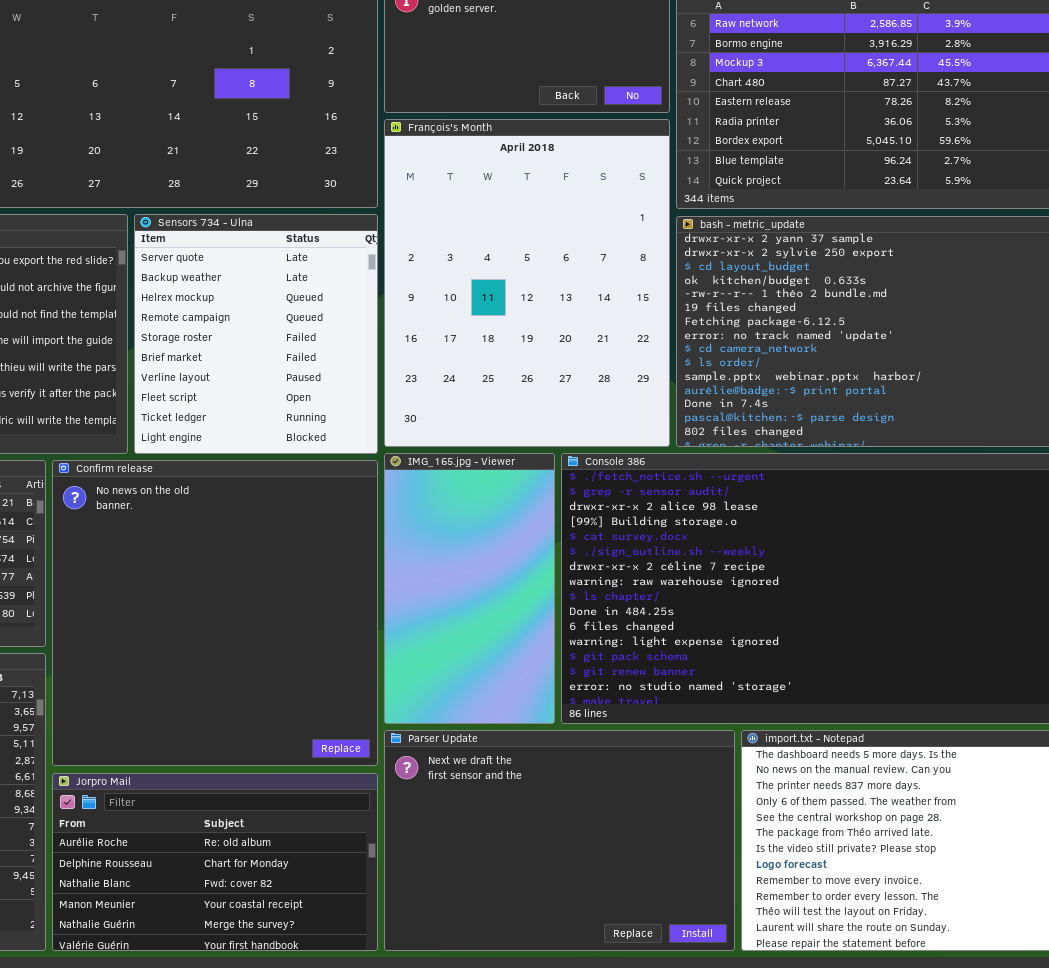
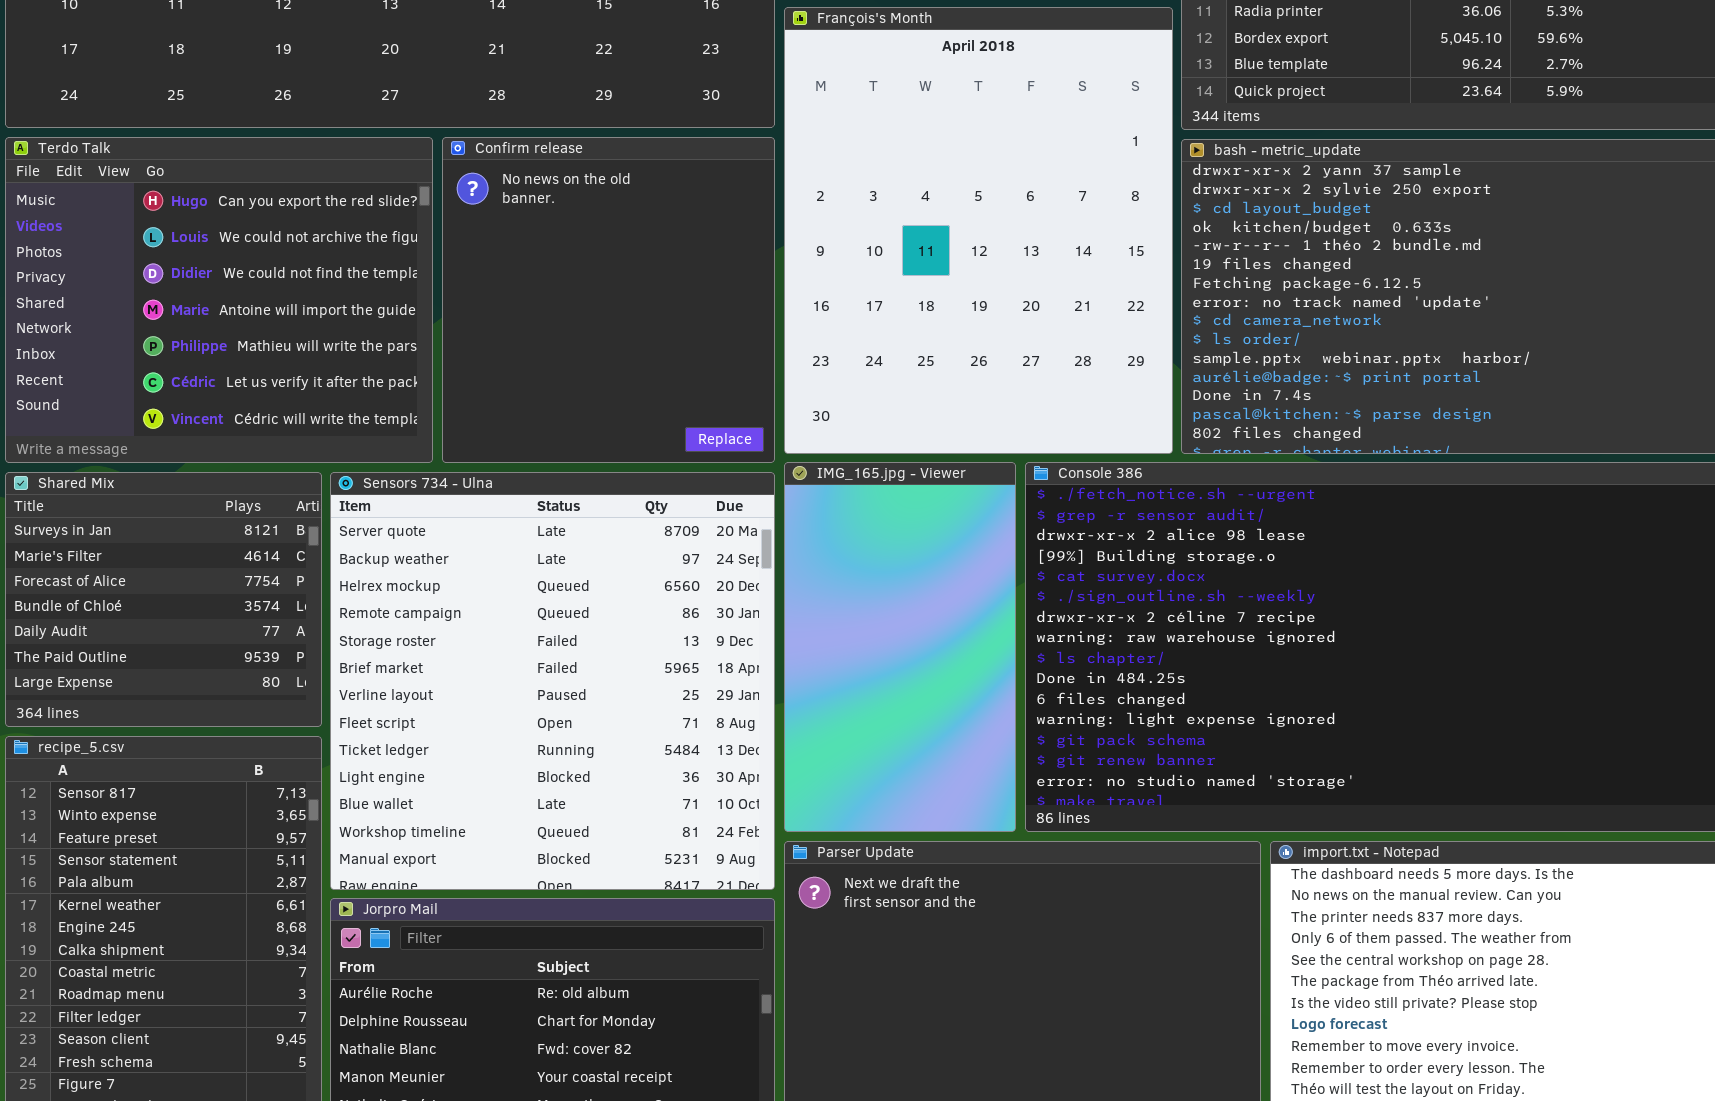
Sensors 734 - Ulna: [134,214,378,454] -> [330,472,775,890], moved, resized
Confirm release: [52,460,378,766] -> [442,137,775,463], moved, resized

